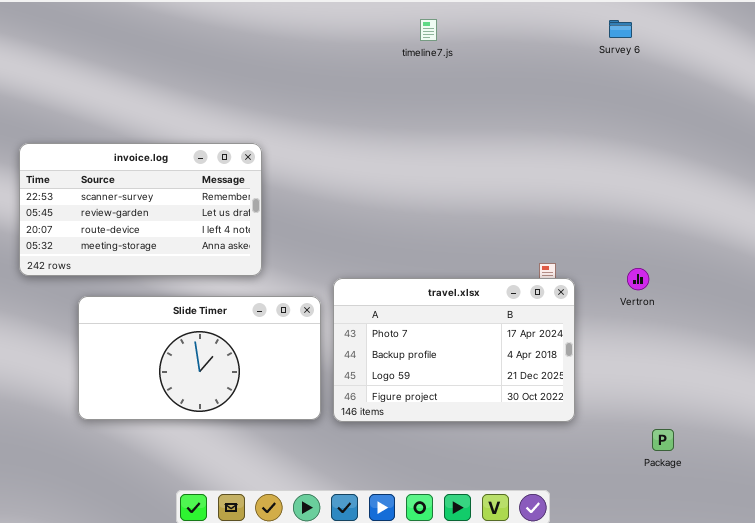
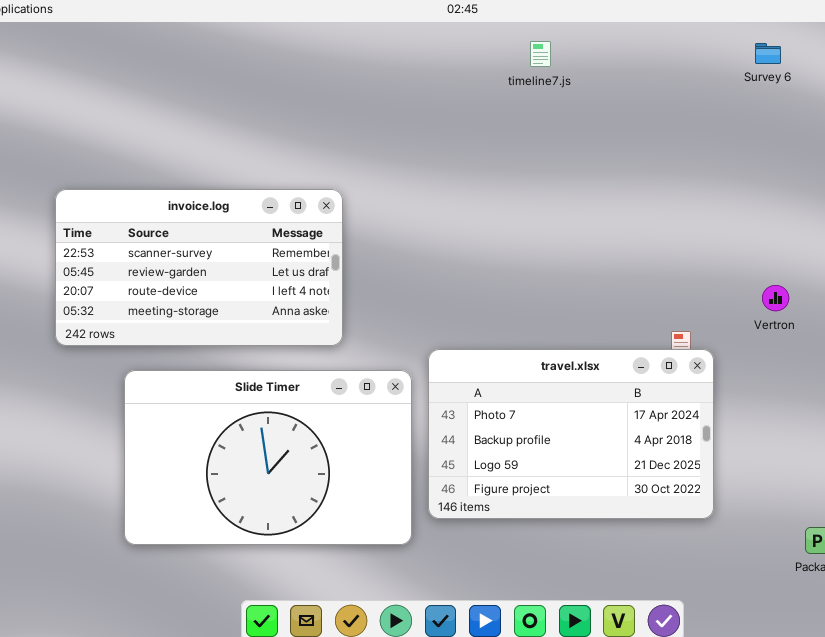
Vertron: [627,268,649,290] -> [762,285,789,311], moved
Slide Timer: [78,296,321,420] -> [124,370,412,545], resized

